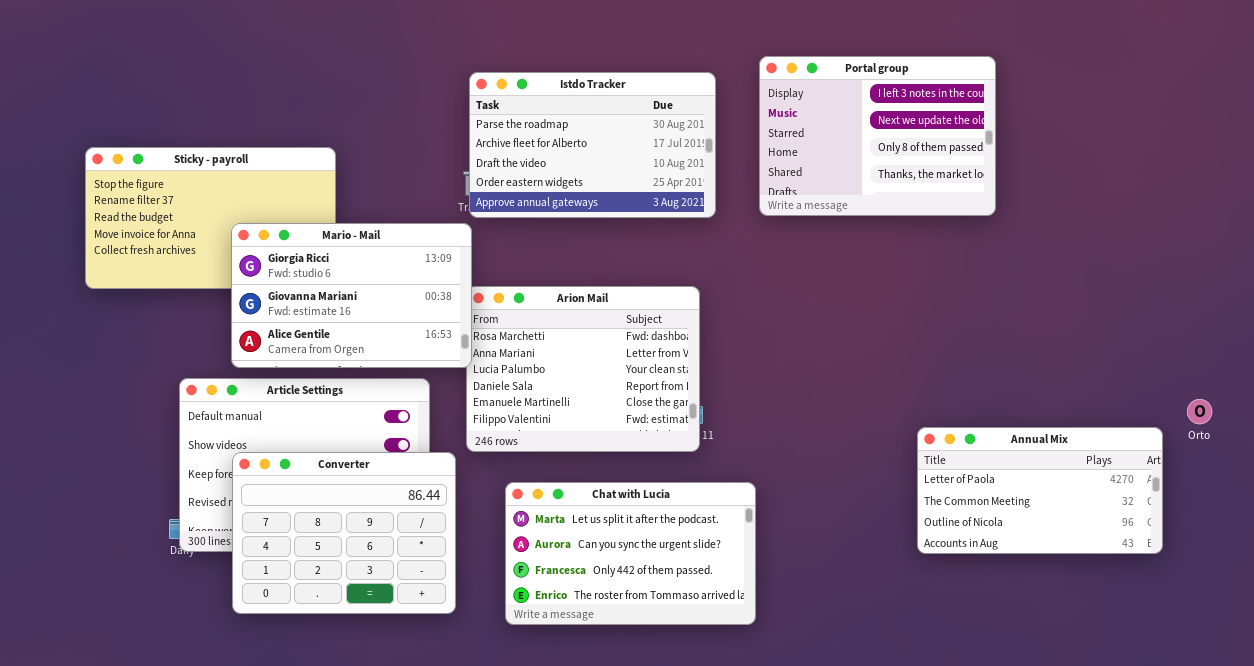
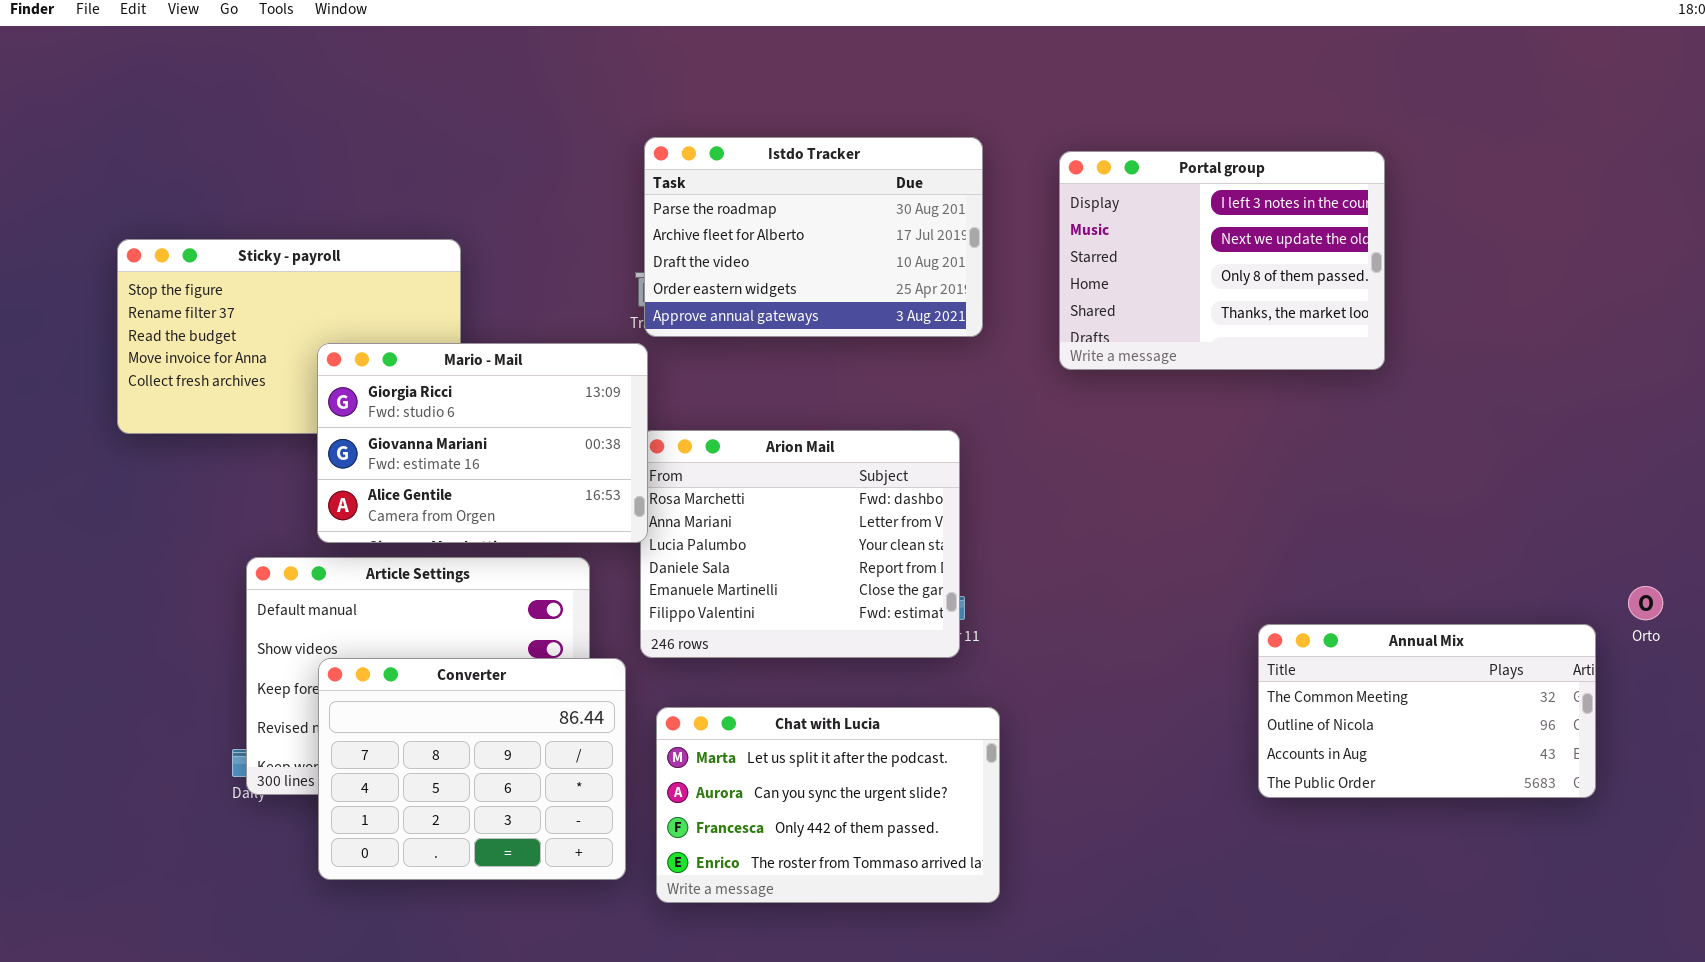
Portal group: [759,56,996,216] -> [1059,151,1385,370], moved
Annual Mix: [917,427,1163,554] -> [1258,624,1596,798], scrolled down 1 row
Chat with Lucia: [505,482,756,625] -> [656,707,1000,903], moved

